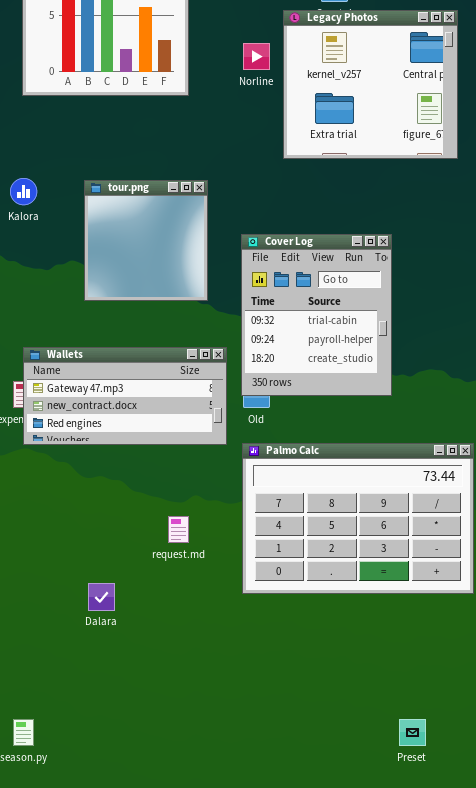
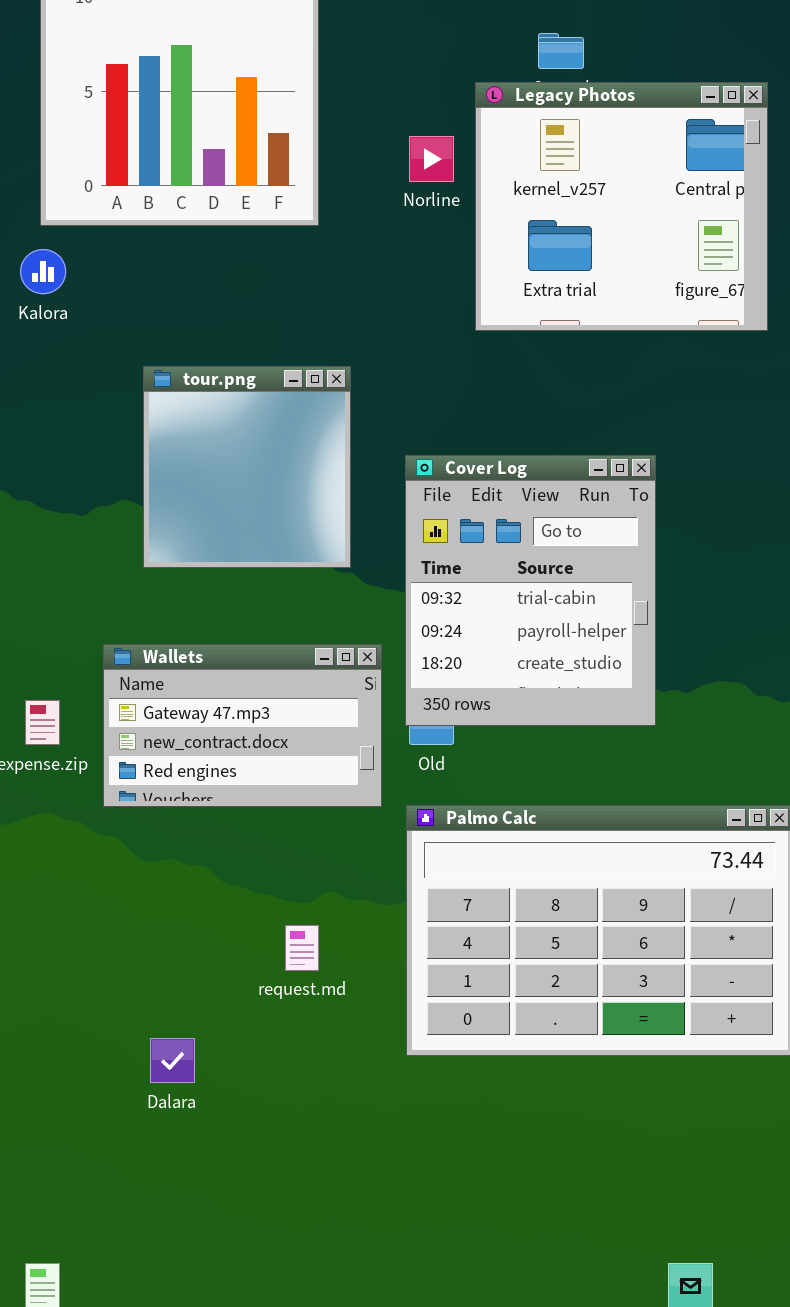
Kalora: [10,178,37,205] -> [20,249,66,294], moved
Wallets: [23,347,227,445] -> [103,644,382,807], resized

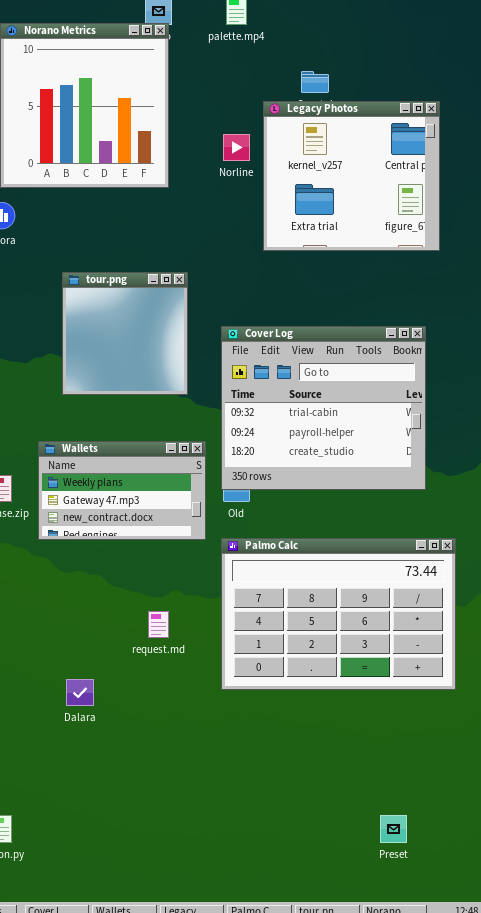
Cover Log: [405,455,656,726] -> [221,326,426,490], resized
Wallets: [103,644,382,807] -> [38,441,206,540], scrolled up 1 row

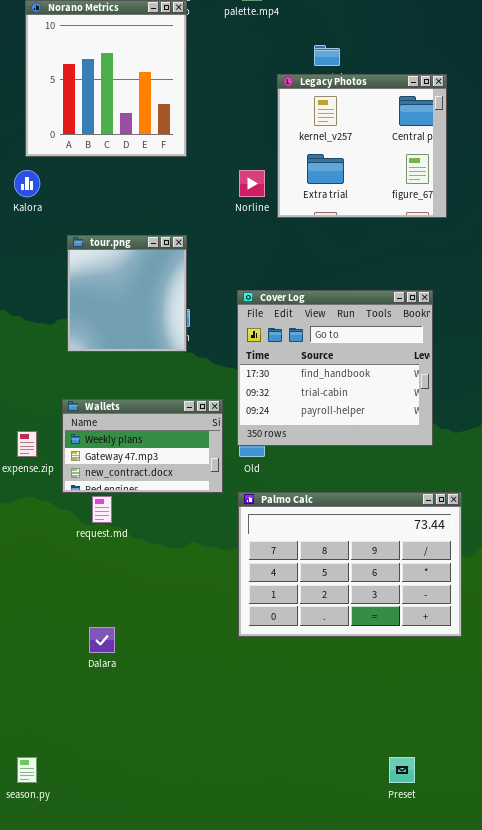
Norline: [223,134,250,161] -> [239,170,265,197], moved
tour.png: [62,272,188,395] -> [67,235,187,352], moved
Cover Log: [221,326,426,490] -> [237,290,433,446], scrolled up 1 row
request.md: [148,611,169,638] -> [92,496,112,523], moved

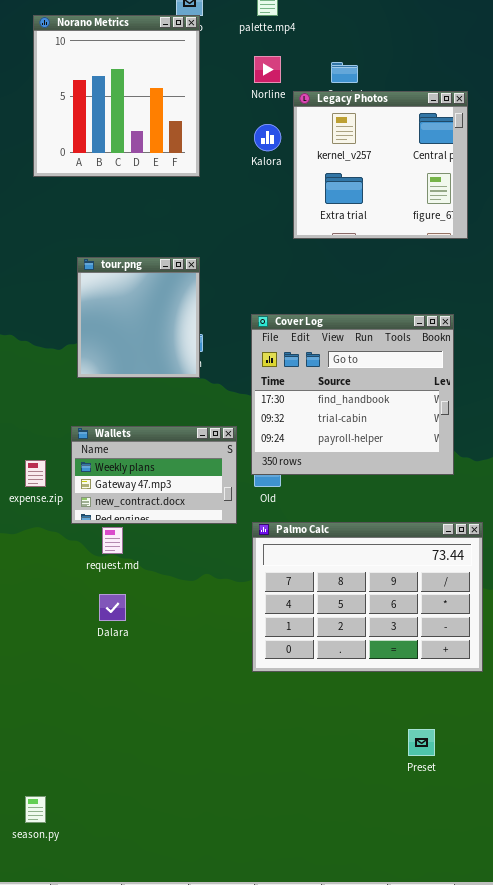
Kalora: [14,170,40,197] -> [254,124,281,151], moved
Norline: [239,170,265,197] -> [254,56,281,83], moved
Dalara: [89,627,115,653] -> [99,594,126,621], moved
Preset: [389,757,415,783] -> [408,729,435,756], moved

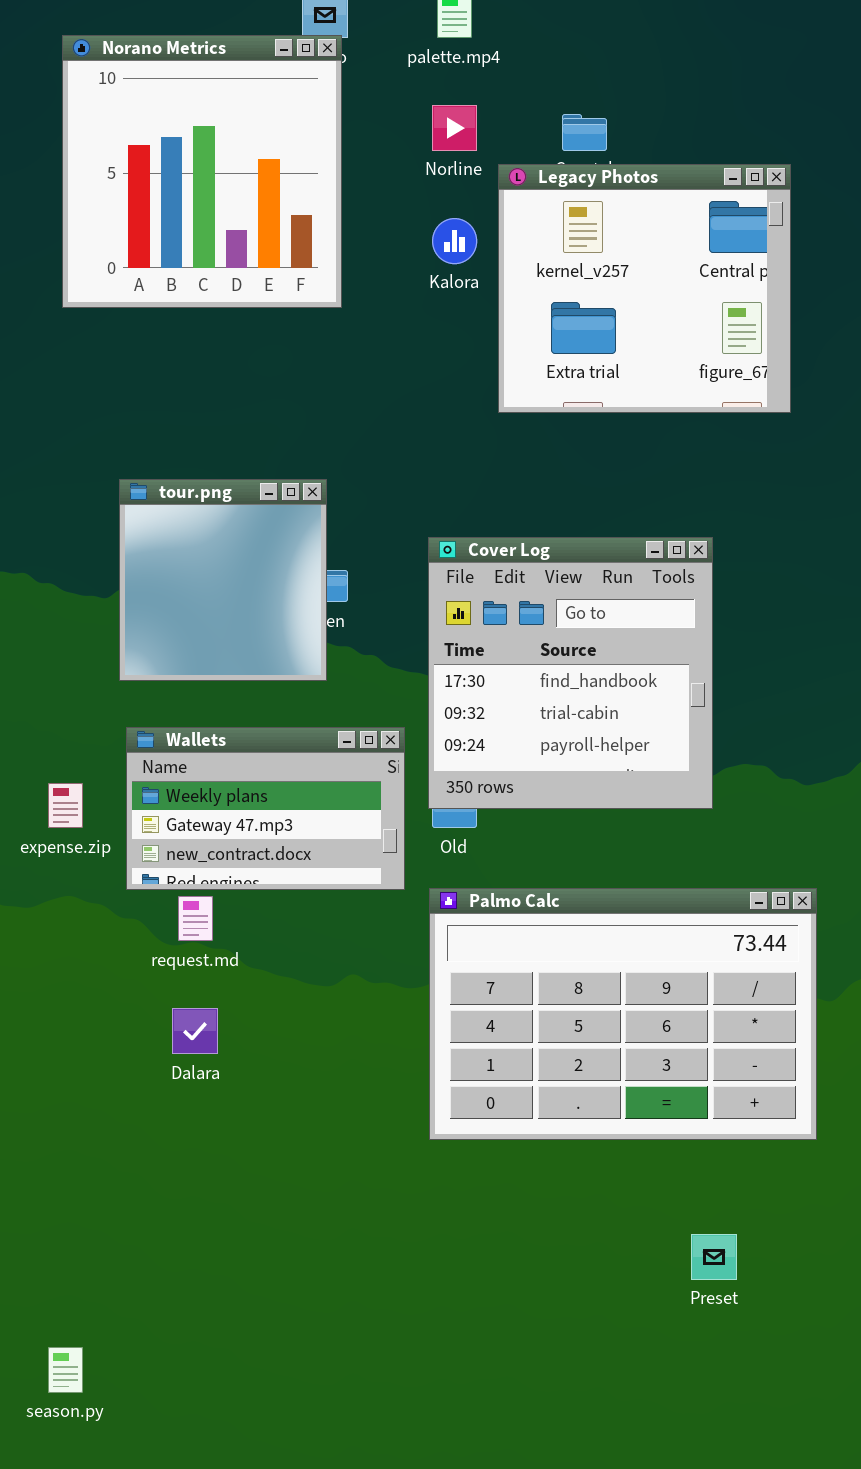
tour.png: [77,257,200,378] -> [119,479,327,681], moved
Cover Log: [251,314,454,475] -> [428,537,713,809], resized

